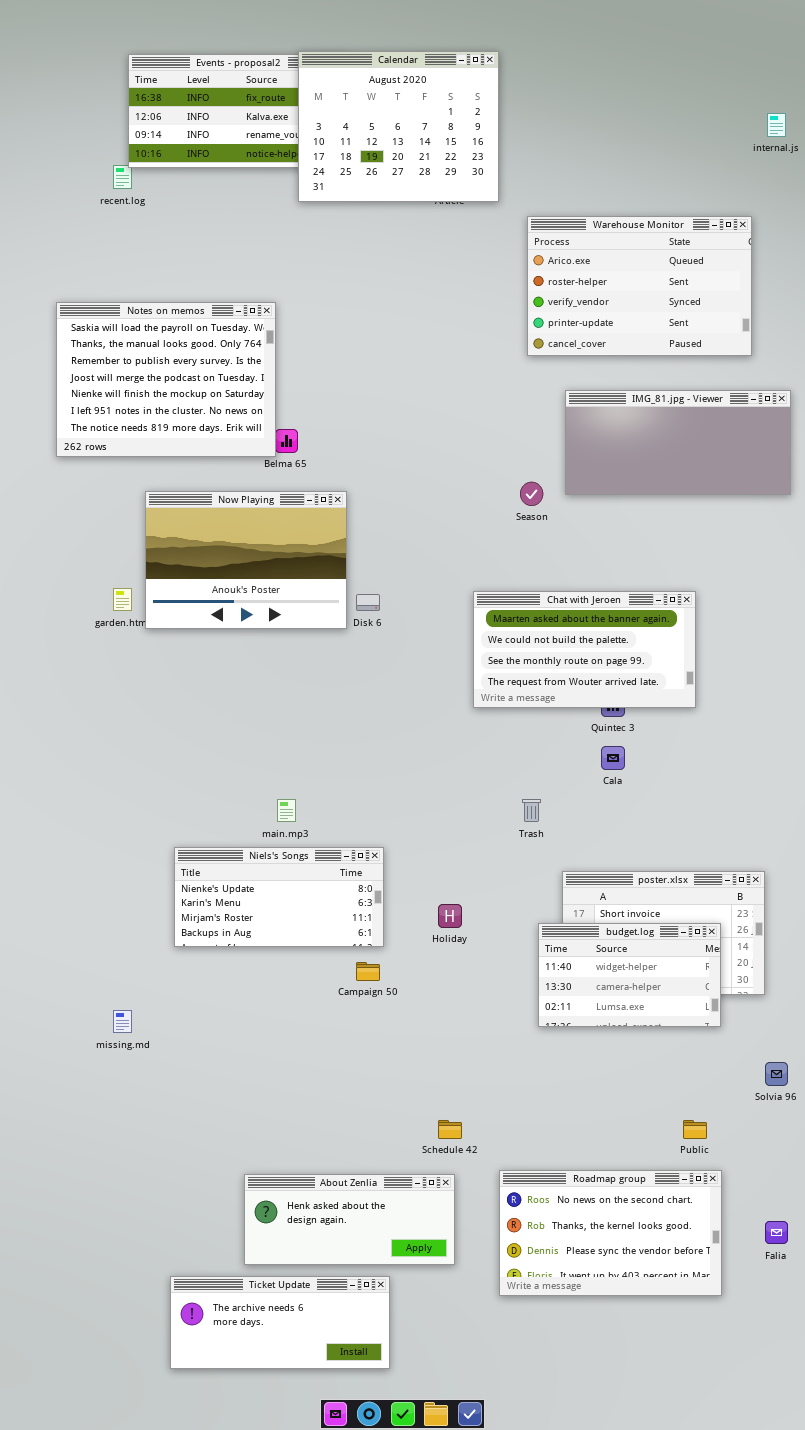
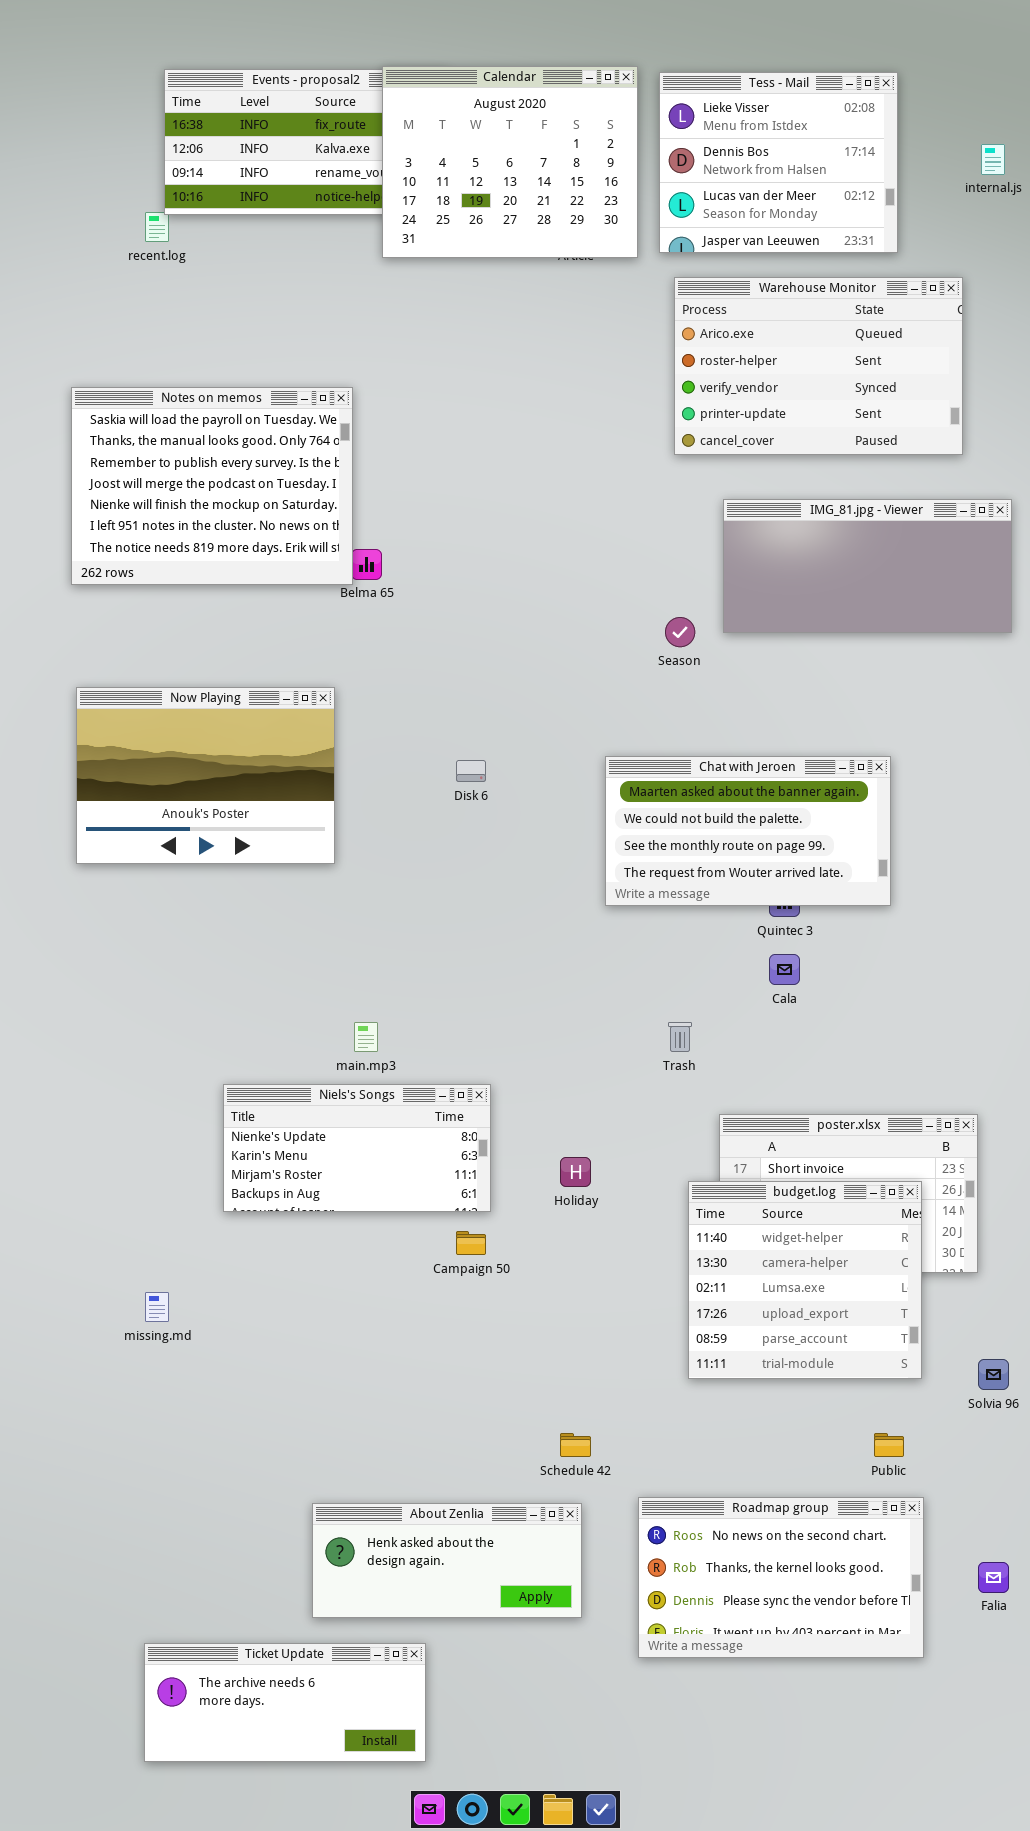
Tess - Mail: none -> [659,72,898,253], opened
Now Playing: [145,491,347,629] -> [76,687,335,864], moved
budget.log: [538,923,721,1027] -> [688,1181,922,1379], resized
Ticket Update: [170,1276,390,1369] -> [144,1643,426,1762], moved

